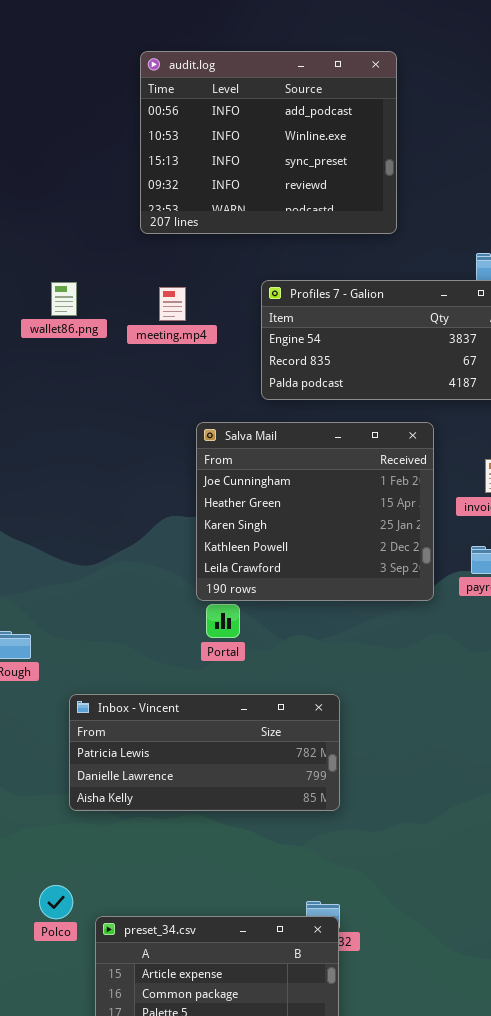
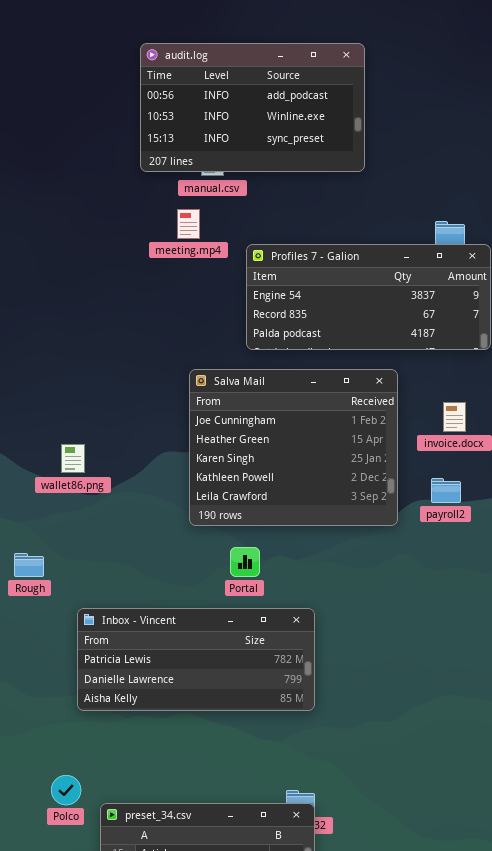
audit.log: [140,51,397,234] -> [140,43,365,172], resized
wallet86.png: [51,282,77,316] -> [61,444,85,473], moved
meeting.mp4: [159,287,186,321] -> [177,209,200,239], moved
Portal: [206,604,240,638] -> [230,547,260,577], moved

